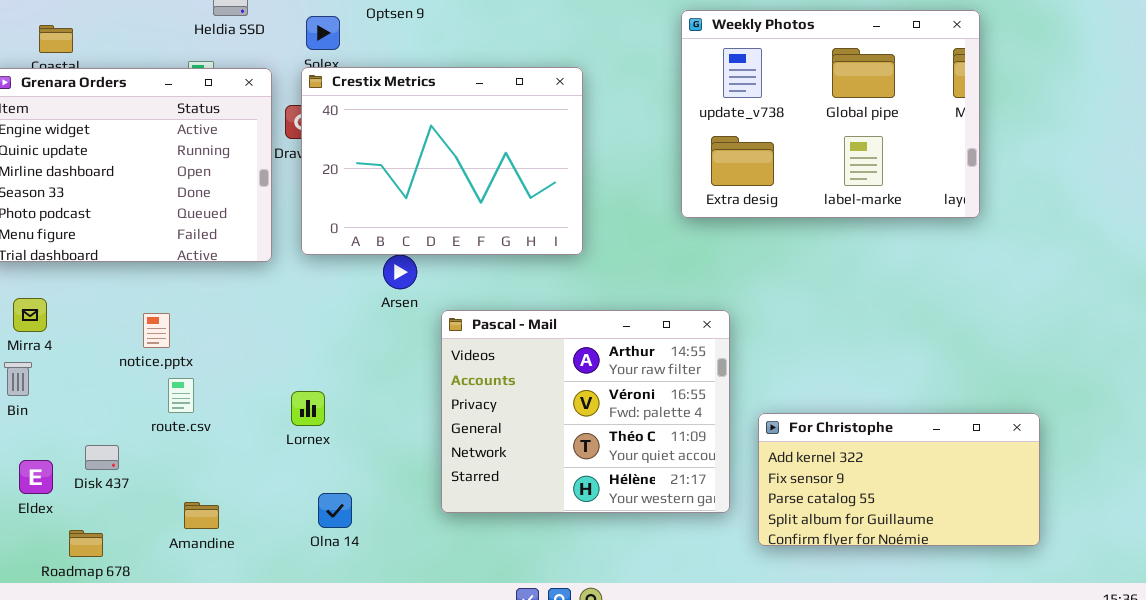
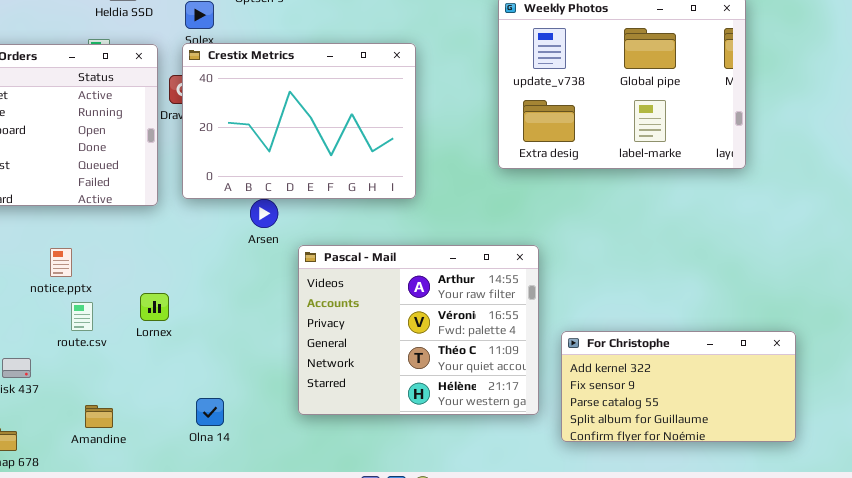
Lornex: [291,391,325,426] -> [140,293,169,321], moved

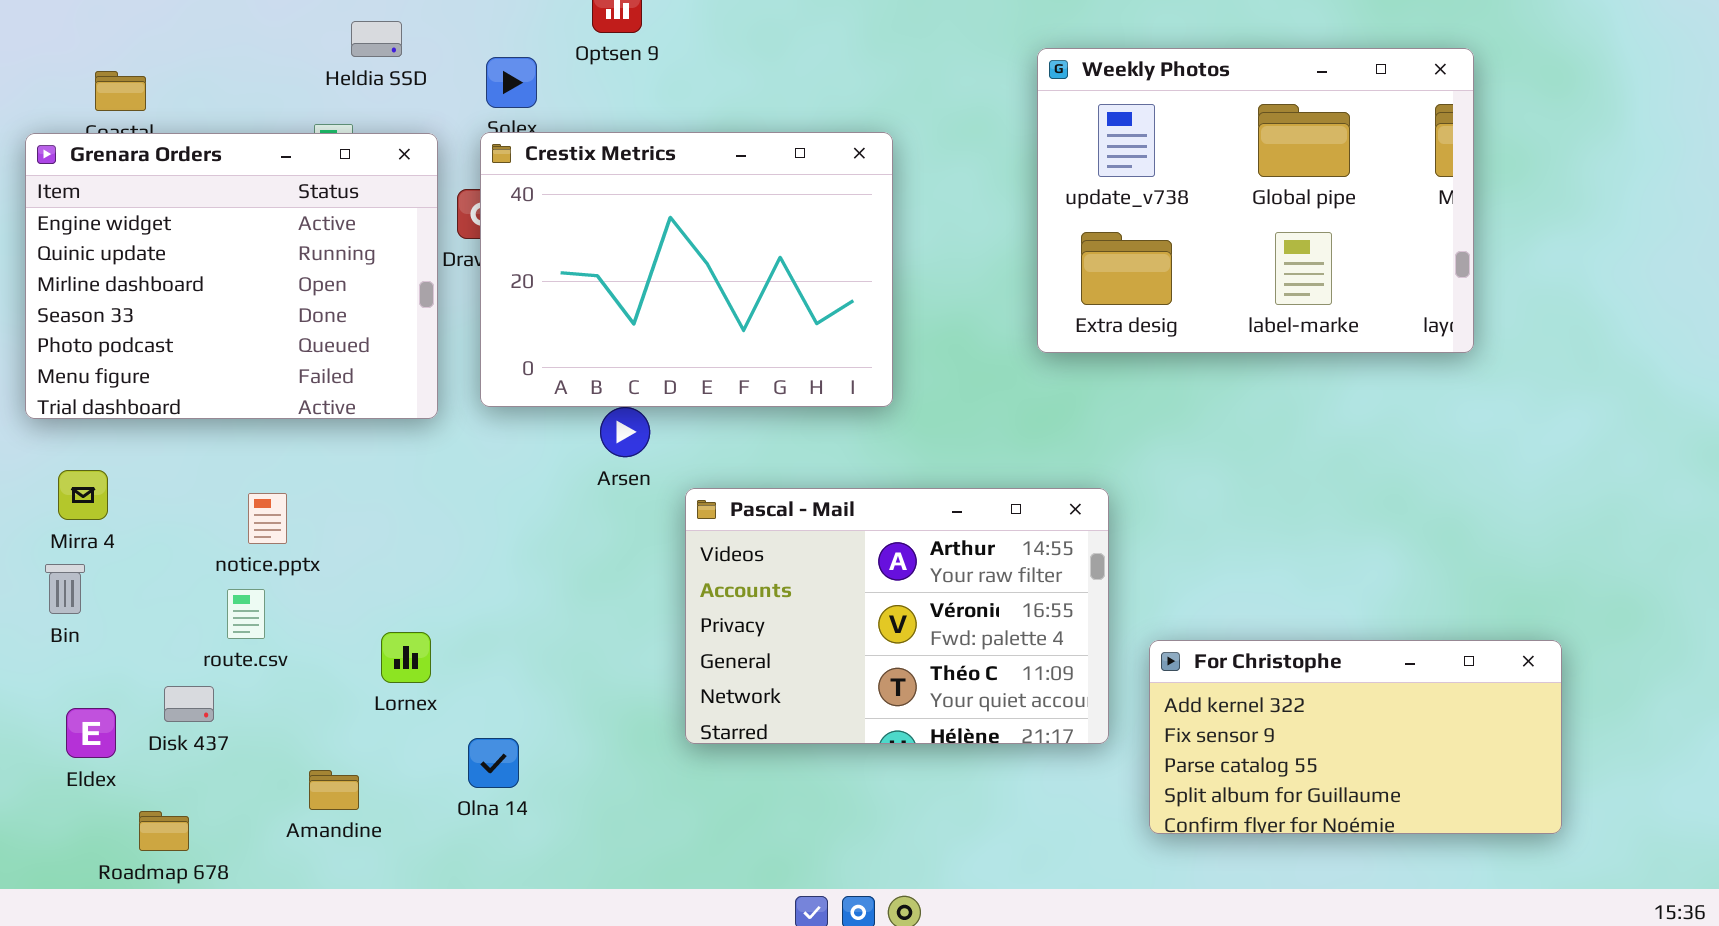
Pascal - Mail: [298,245,539,415] -> [685,488,1109,744], resized
Lornex: [140,293,169,321] -> [381,632,431,683], moved
route.csv: [71,302,93,331] -> [227,589,265,639], moved
Olna 14: [196,398,224,426] -> [468,738,519,788], moved

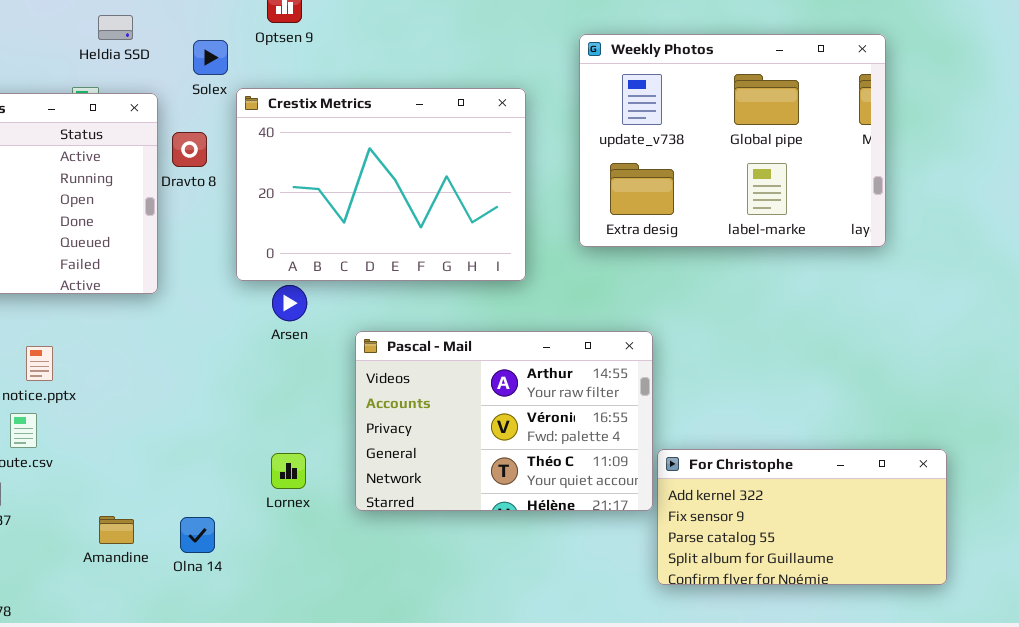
Crestix Metrics: [480,132,893,407] -> [236,88,526,281], moved
Pascal - Mail: [685,488,1109,744] -> [355,331,653,511], moved
Lornex: [381,632,431,683] -> [271,453,306,489], moved
Amandine: [309,770,359,810] -> [99,516,134,544], moved

